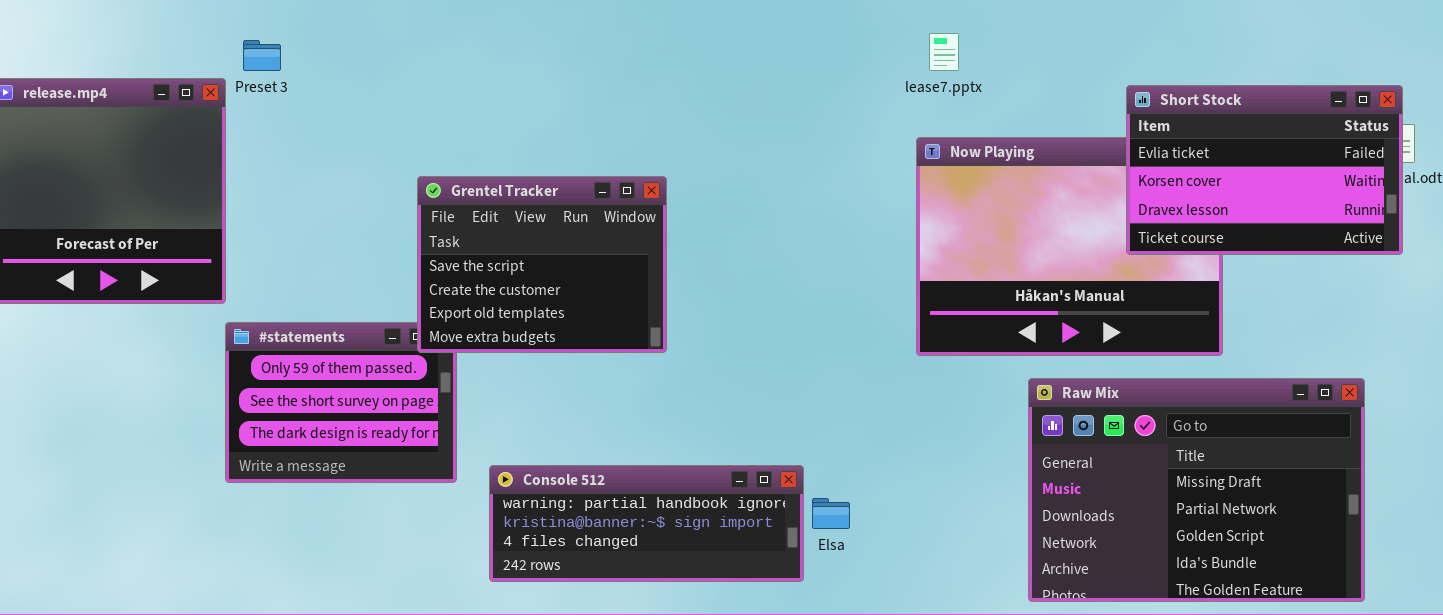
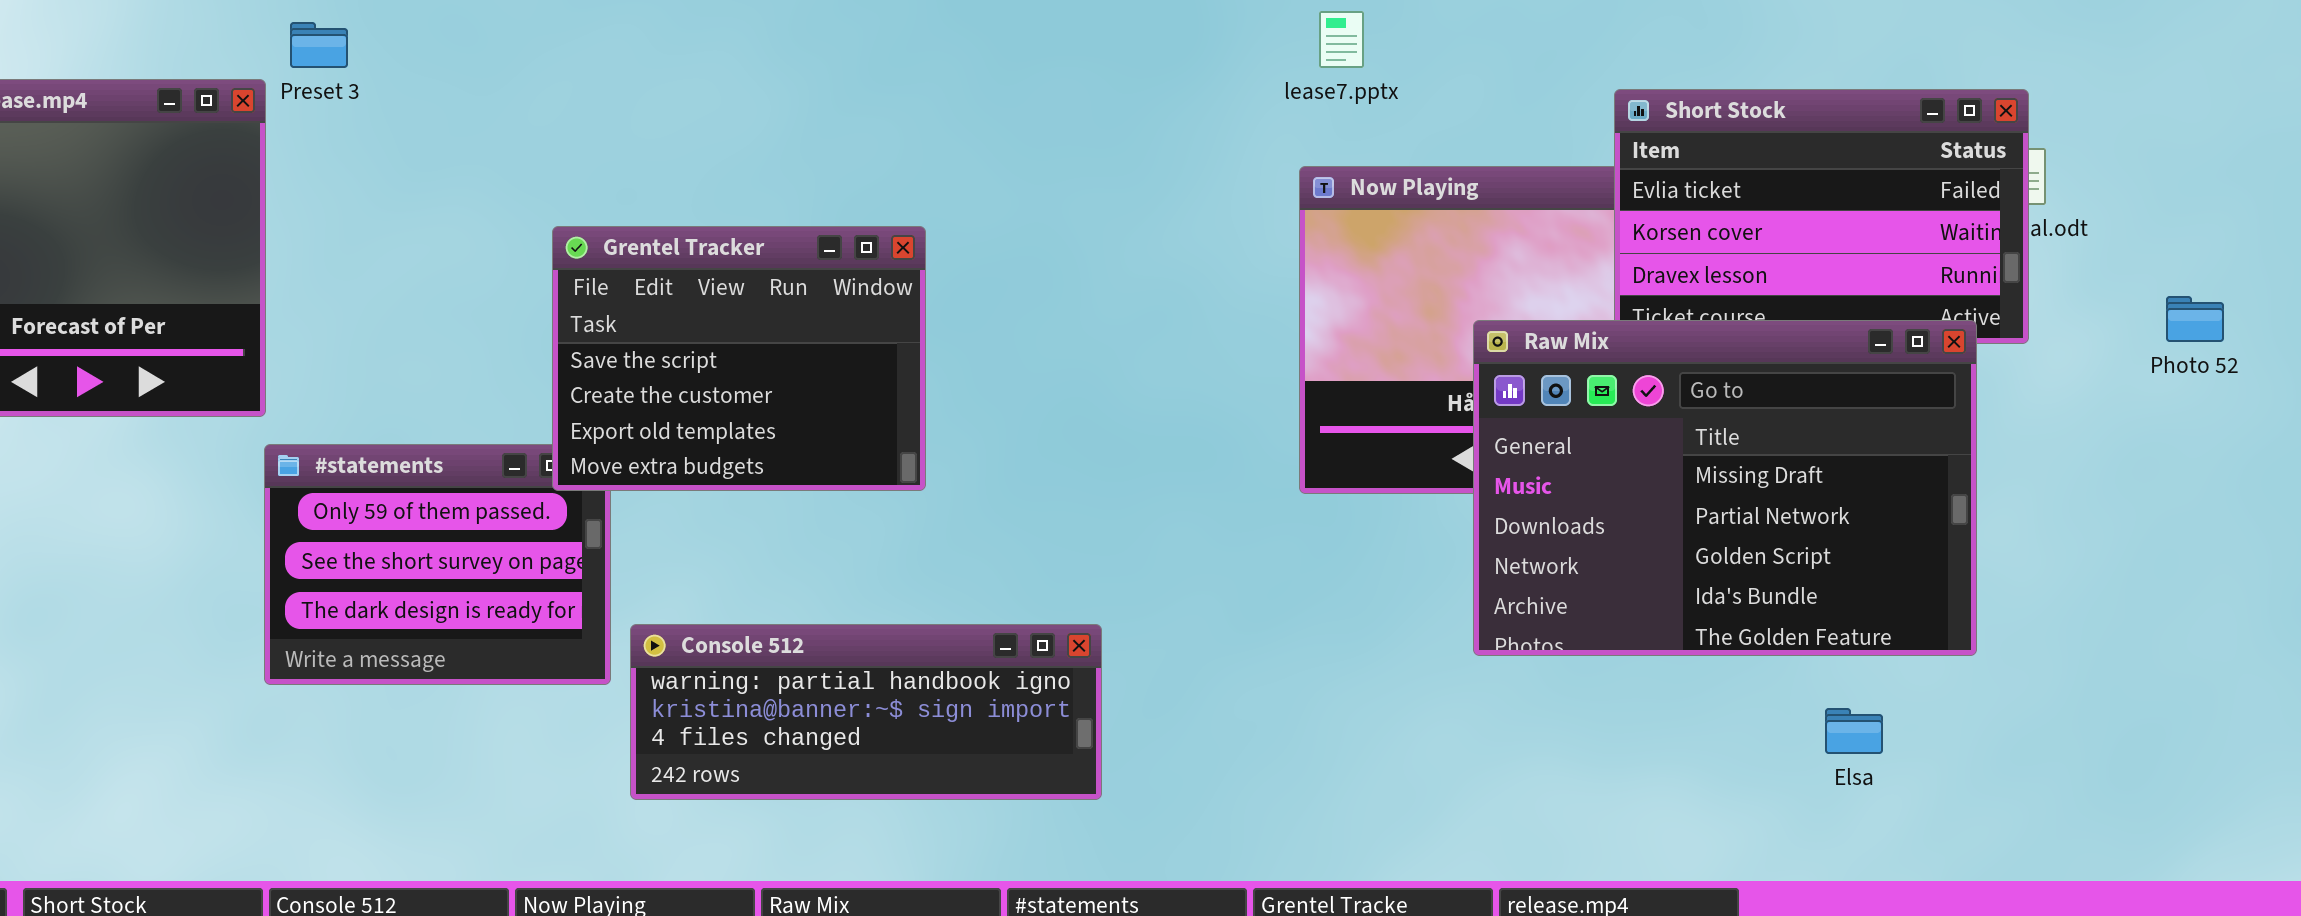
Raw Mix: [1028,378,1365,602] -> [1473,320,1977,656], moved
Console 512: [489,465,804,582] -> [630,624,1102,800], moved
Elsa: [812,498,850,529] -> [1825,708,1883,754], moved

